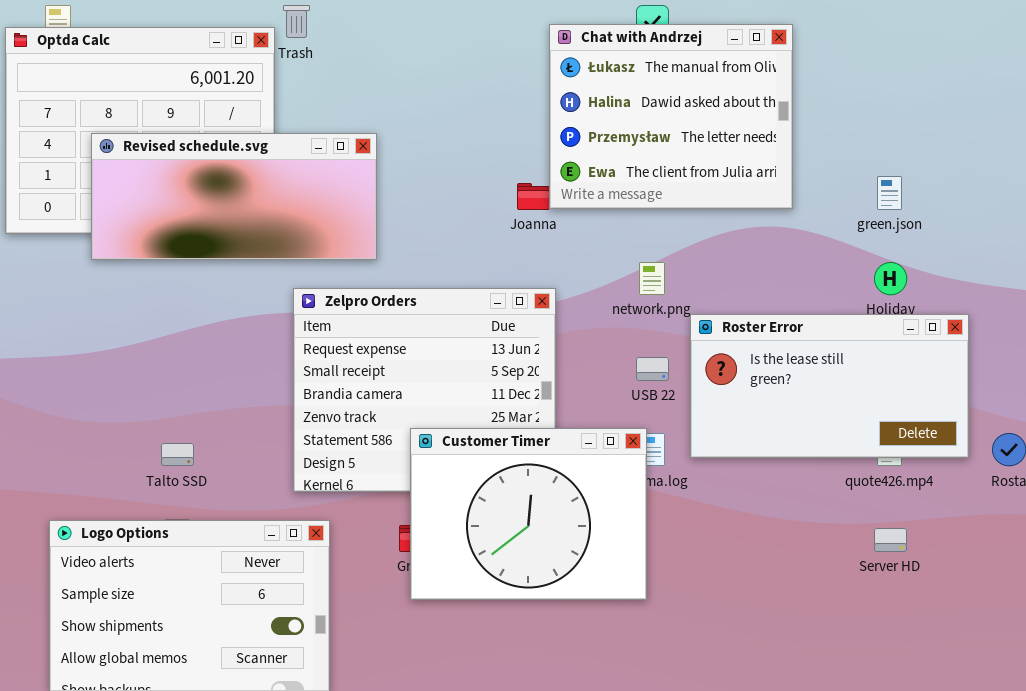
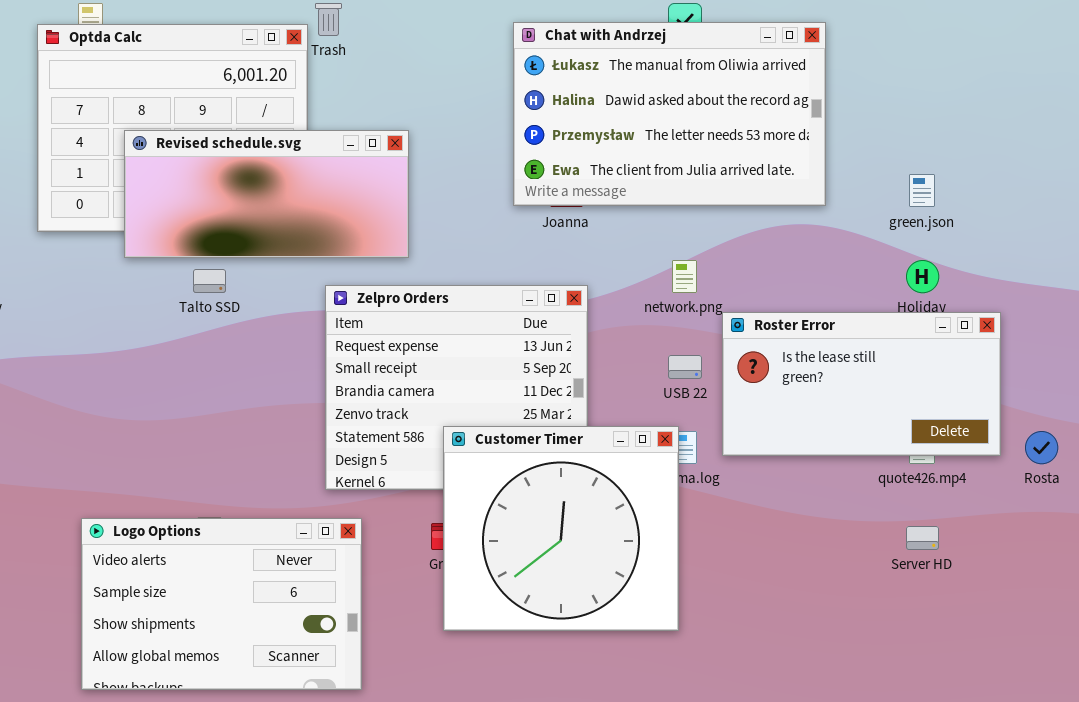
Chat with Andrzej: [549,24,793,209] -> [513,22,826,206], resized
Customer Timer: [410,428,647,600] -> [443,426,679,631], resized
Talto SSD: [161,443,194,466] -> [193,269,226,293], moved

